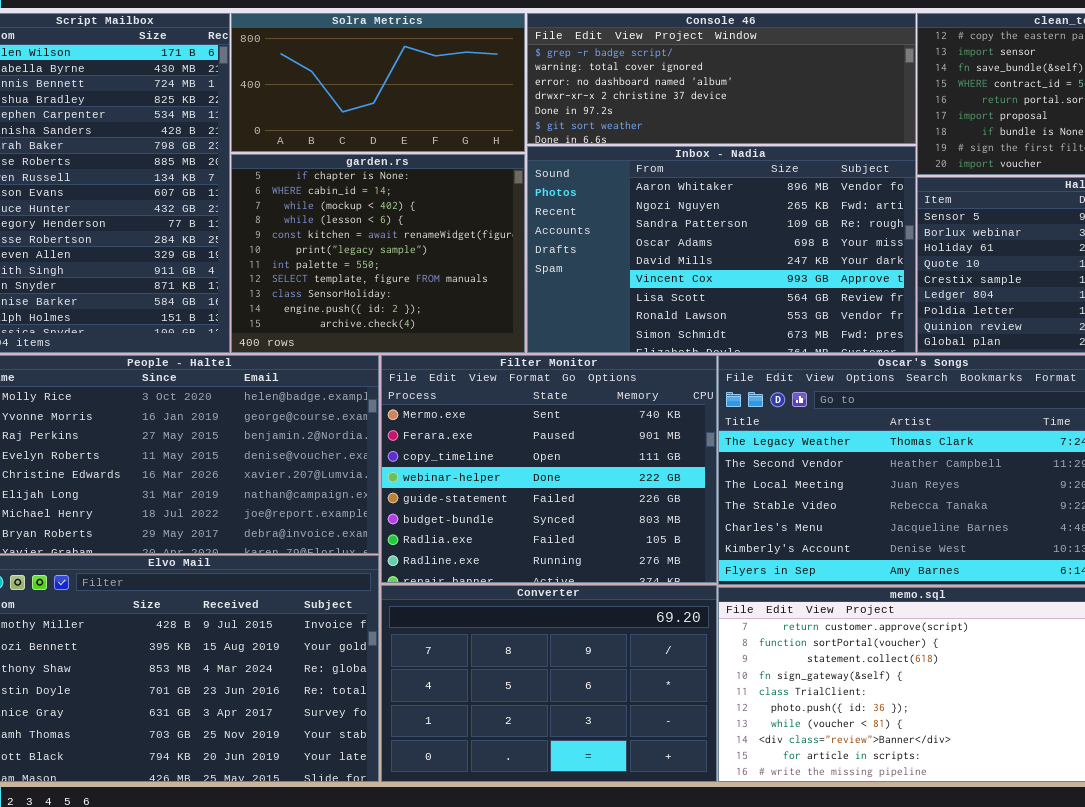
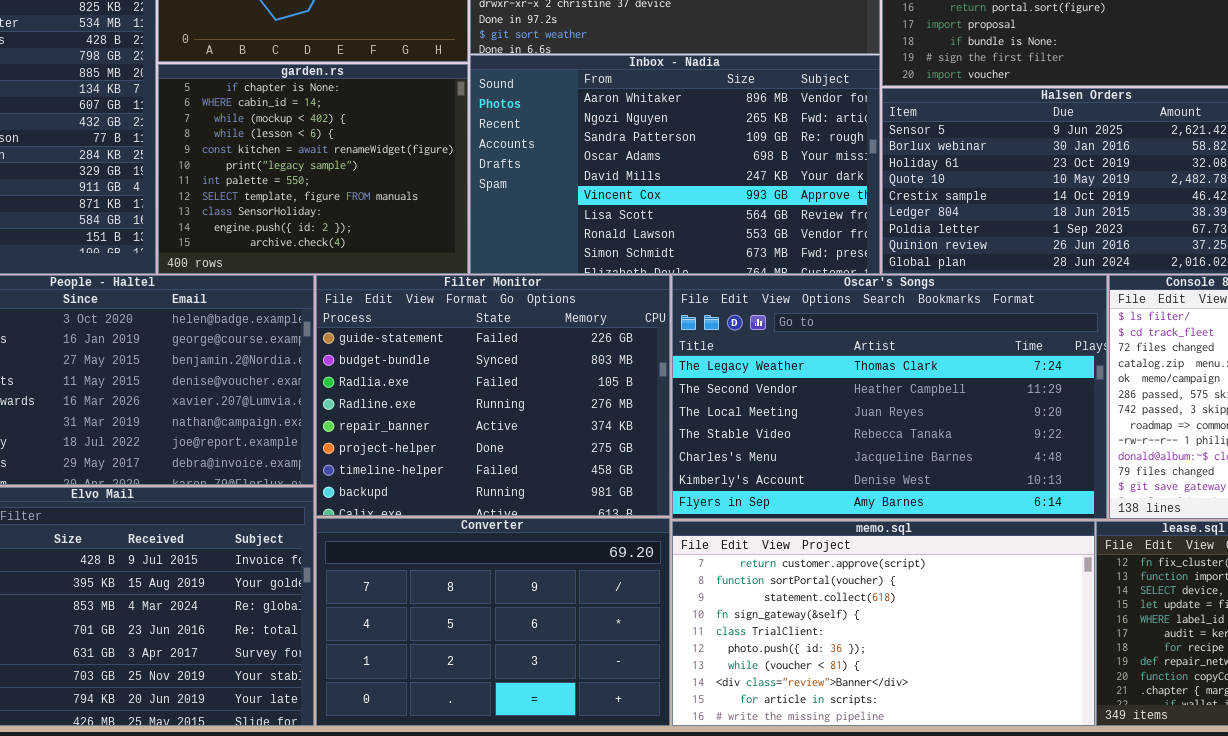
Filter Monitor: [381,355,717,583] -> [316,275,670,516], scrolled down 4 rows

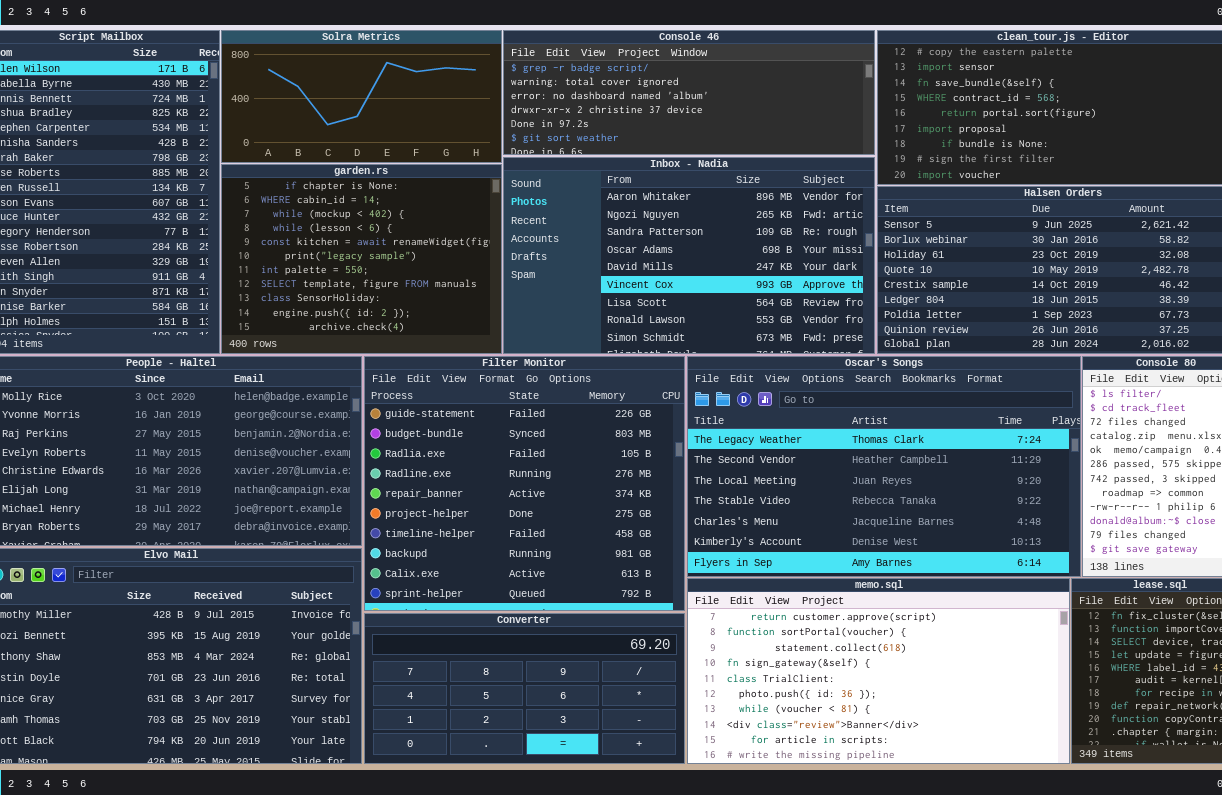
Filter Monitor: [316,275,670,516] -> [364,356,685,611], resized
Converter: [316,518,670,726] -> [364,613,685,764], resized

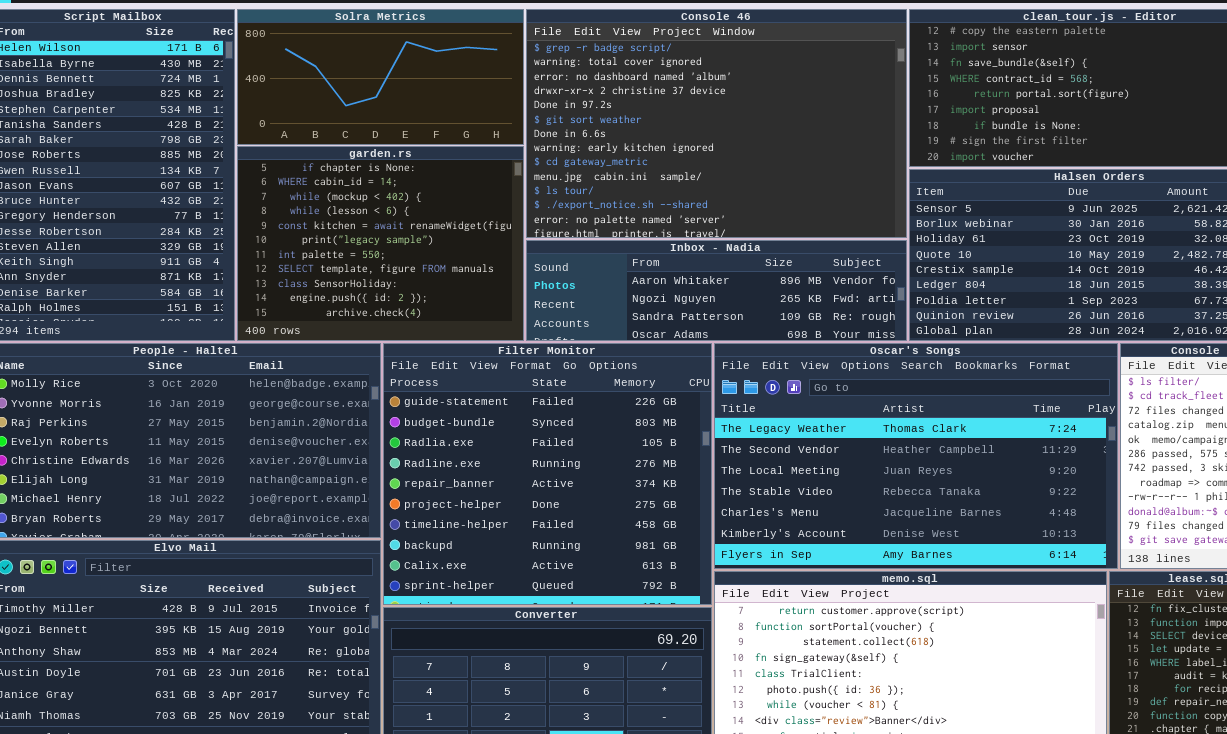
Console 46: [503,30,875,155] -> [526,9,907,238], resized
Inbox - Nadia: [503,157,875,354] -> [526,240,907,341], resized

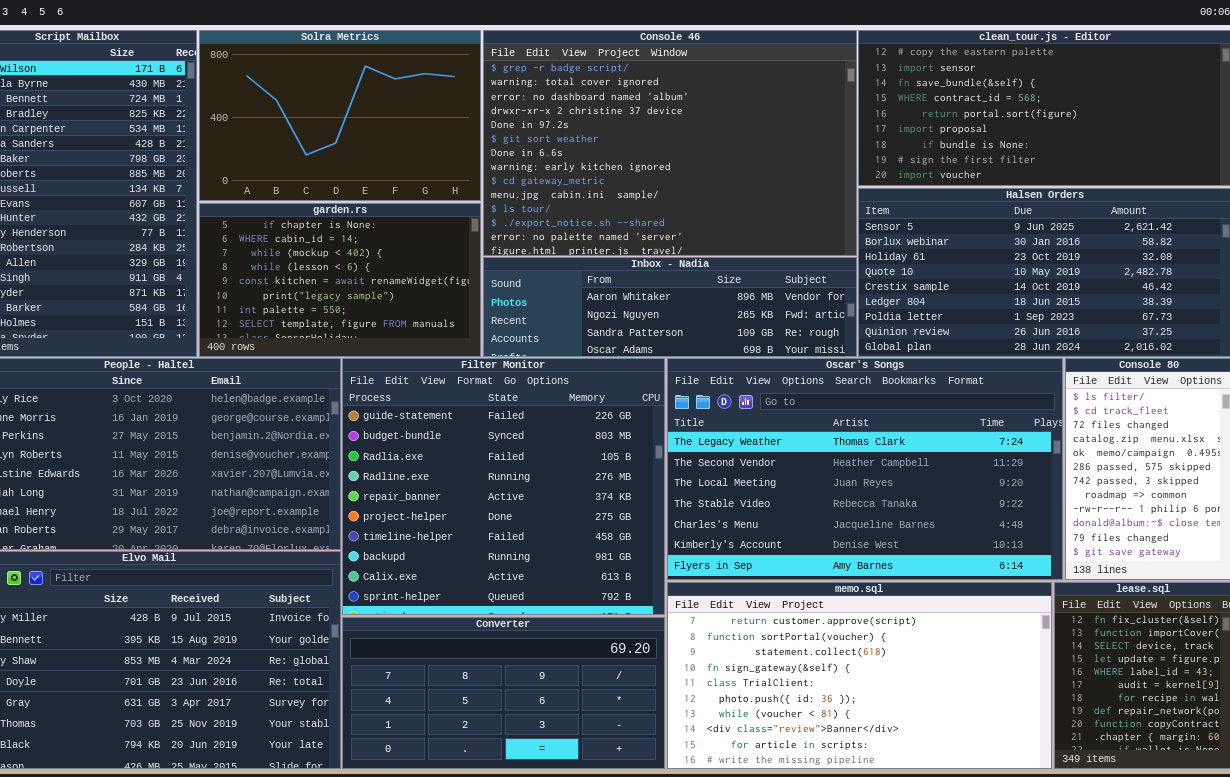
Solra Metrics: [237,9,524,145] -> [199,30,481,201], resized
garden.rs: [237,146,524,341] -> [199,203,481,357], resized

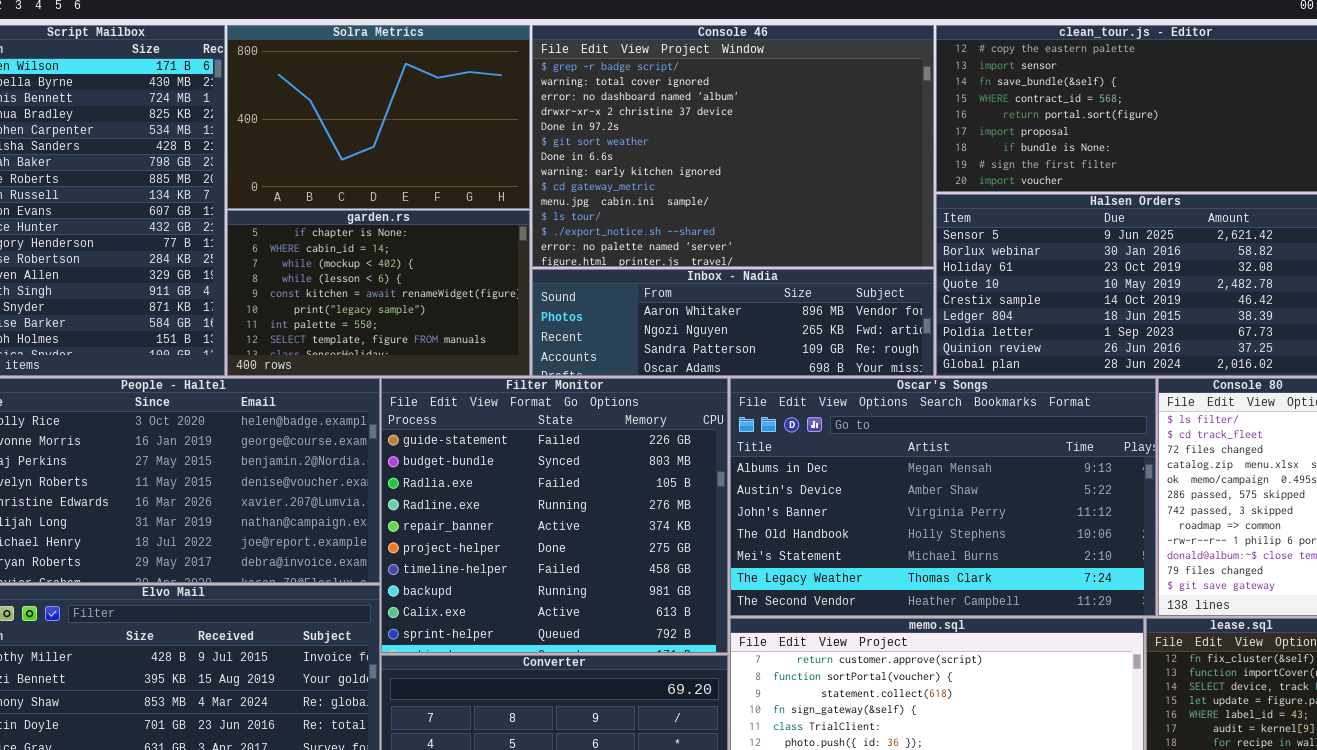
Oscar's Songs: [667,358,1063,580] -> [730,378,1156,616], scrolled up 5 rows

